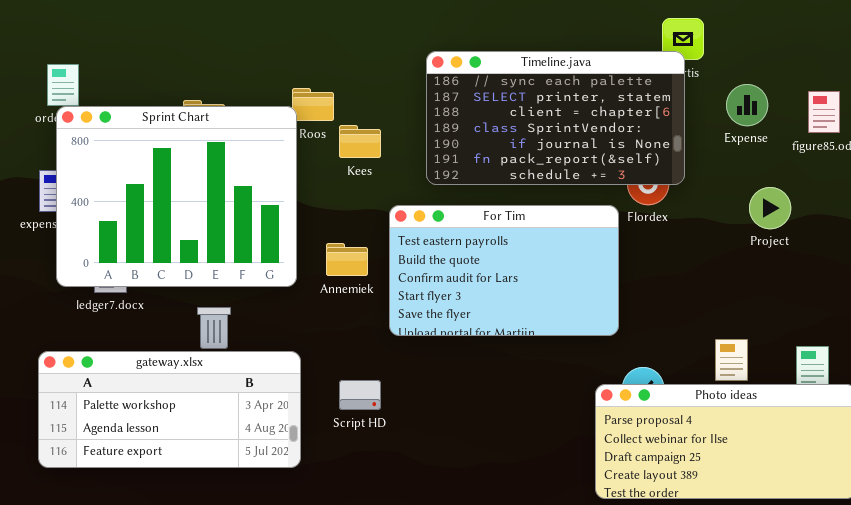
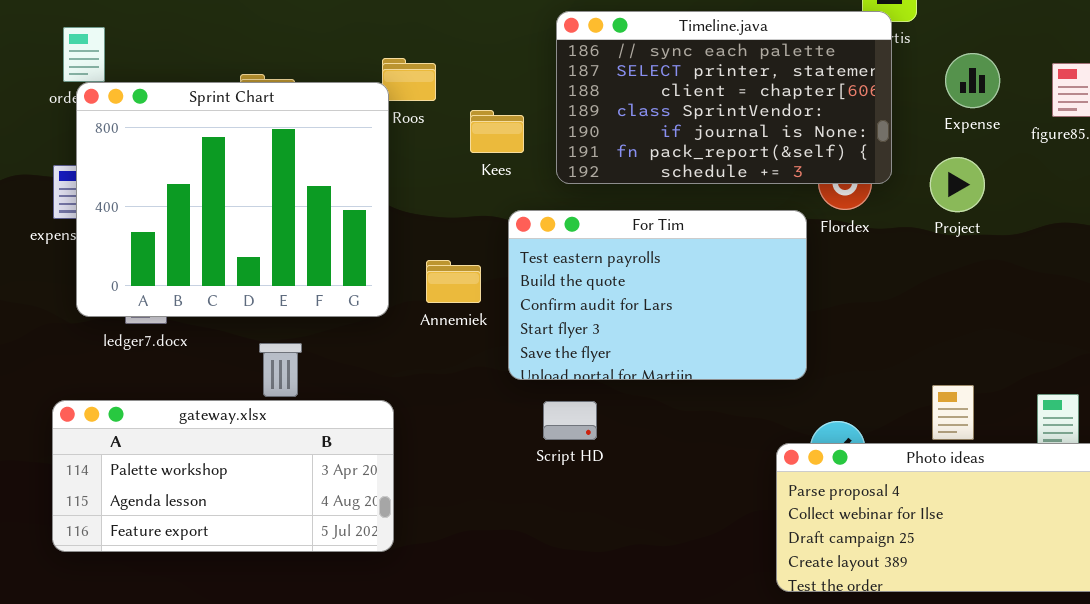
Kees: [339,125,381,158] -> [470,110,524,153], moved
Project: [749,187,791,229] -> [930,157,985,212], moved
Script HD: [339,380,381,410] -> [543,401,597,440], moved

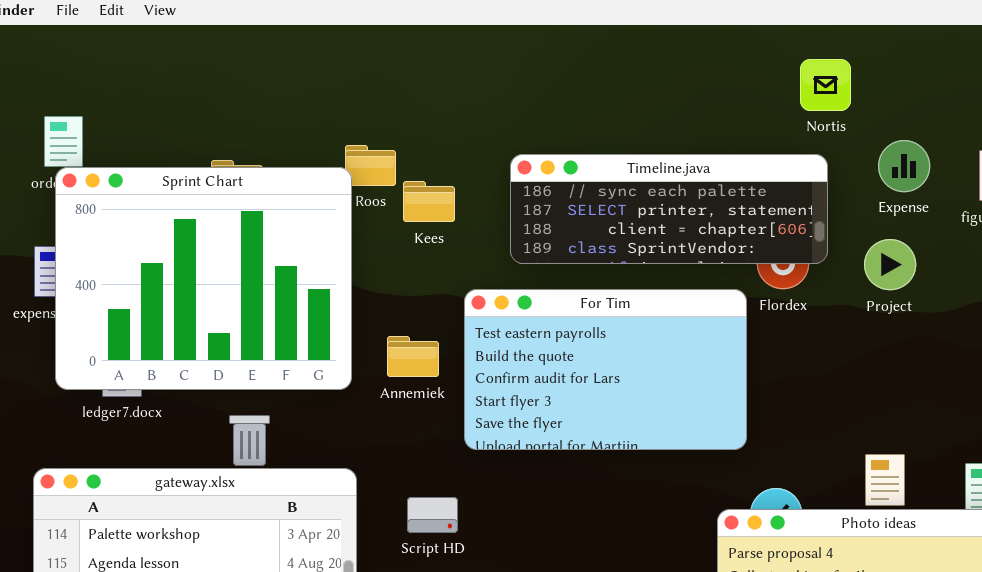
Timeline.java: [556,11,892,184] -> [510,154,828,264], resized
Kees: [470,110,524,153] -> [403,181,455,222], moved
Script HD: [543,401,597,440] -> [407,497,458,533], moved

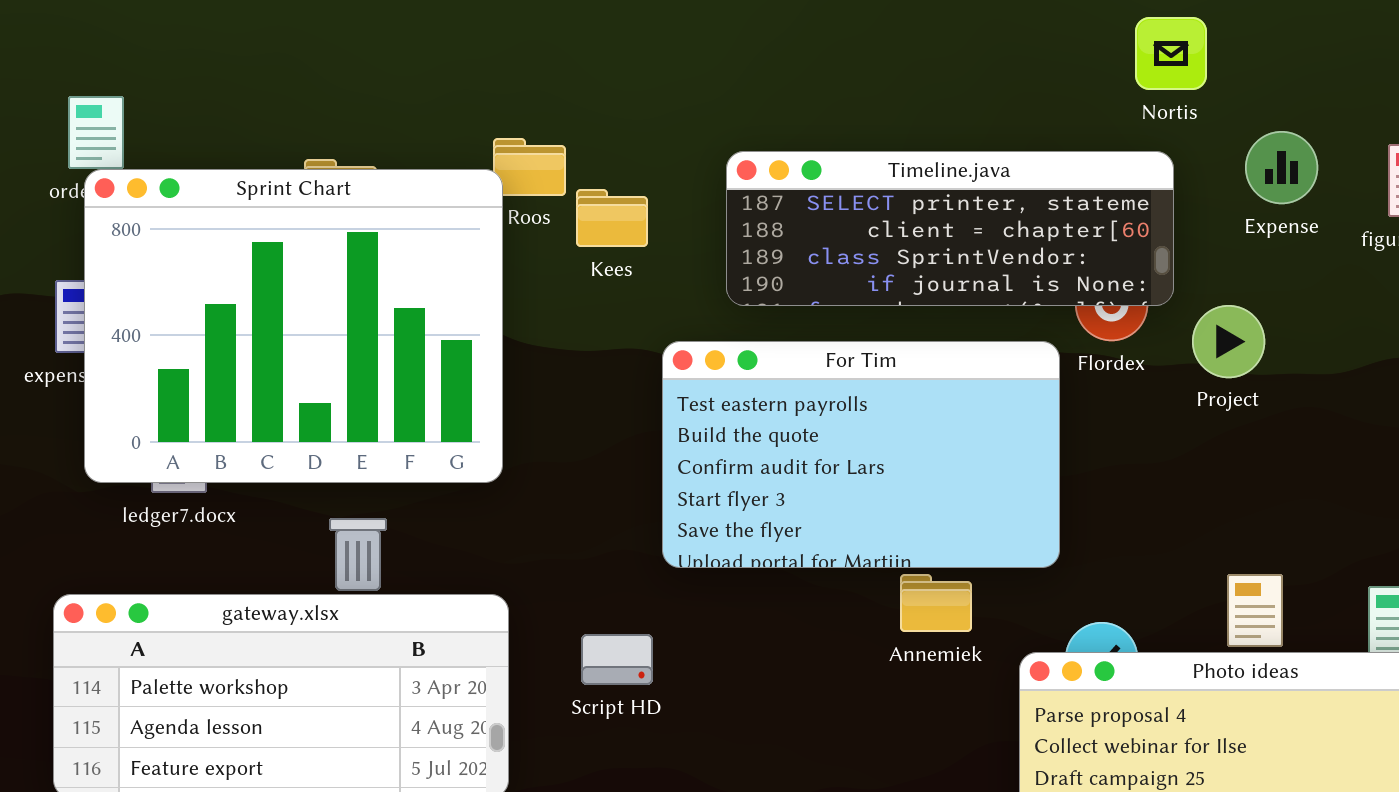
Timeline.java: [510,154,828,264] -> [726,151,1174,306], scrolled down 1 row
Project: [864,239,916,290] -> [1192,305,1265,378], moved
Annemiek: [387,336,439,377] -> [900,574,972,632], moved

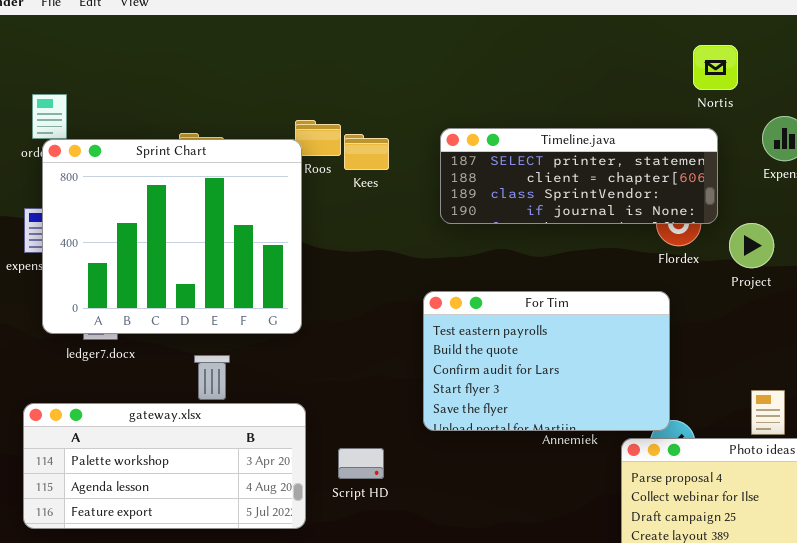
Kees: [576,189,648,247] -> [344,134,389,170], moved
For Tim: [662,341,1060,568] -> [423,291,670,431], moved
Script HD: [581,634,653,685] -> [338,448,384,479], moved

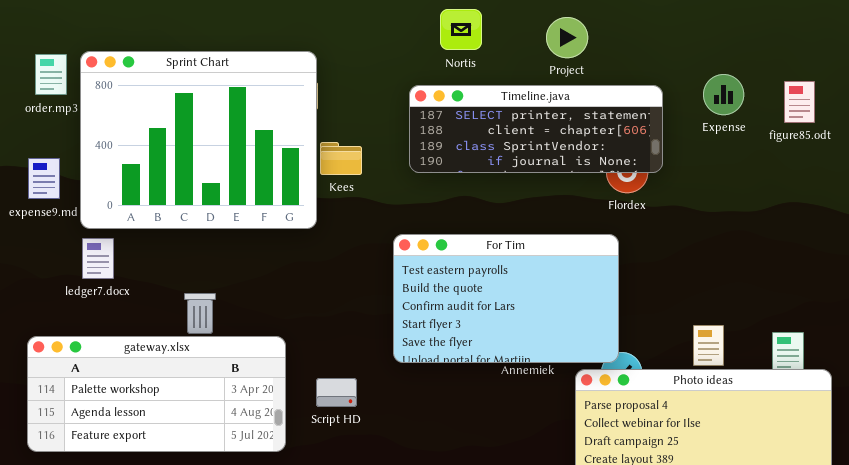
Nortis: [693,45,738,90] -> [440,9,482,50], moved
Kees: [344,134,389,170] -> [320,142,362,175], moved
Sprint Chart: [42,139,302,334] -> [80,51,317,229], moved
Project: [729,223,774,268] -> [546,17,588,58], moved

